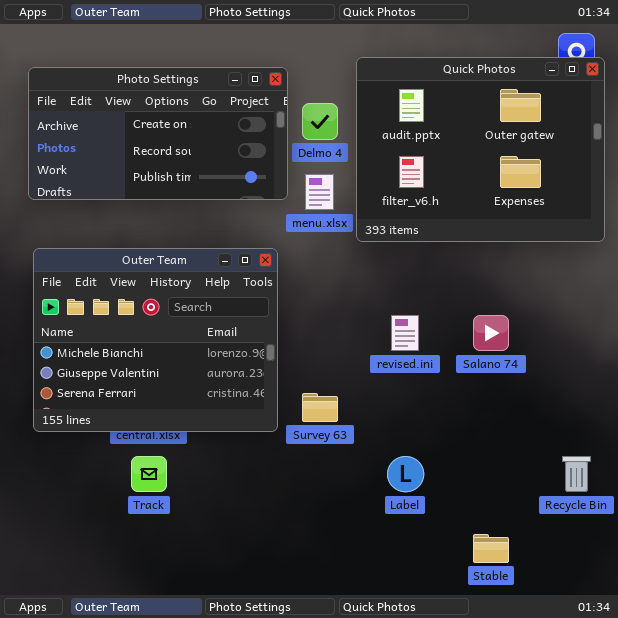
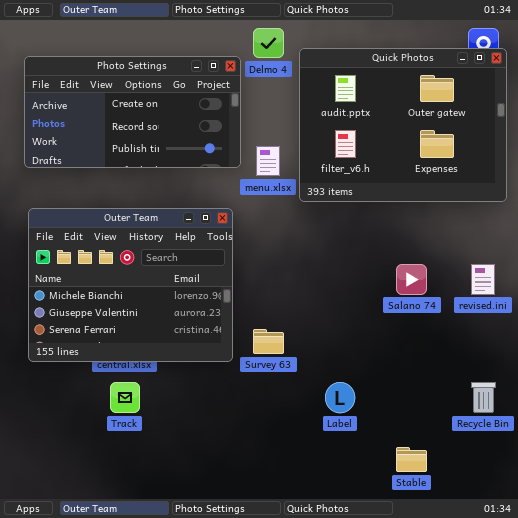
Delmo 4: [302,103,338,140] -> [253,28,284,58], moved
revised.ini: [391,315,419,351] -> [471,264,495,295], moved

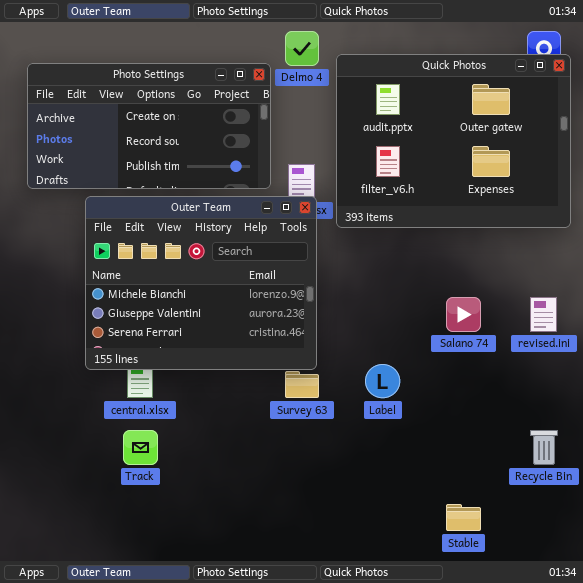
Outer Team: [28,208,233,362] -> [85,196,317,370], moved
Label: [325,382,355,413] -> [365,364,400,398], moved

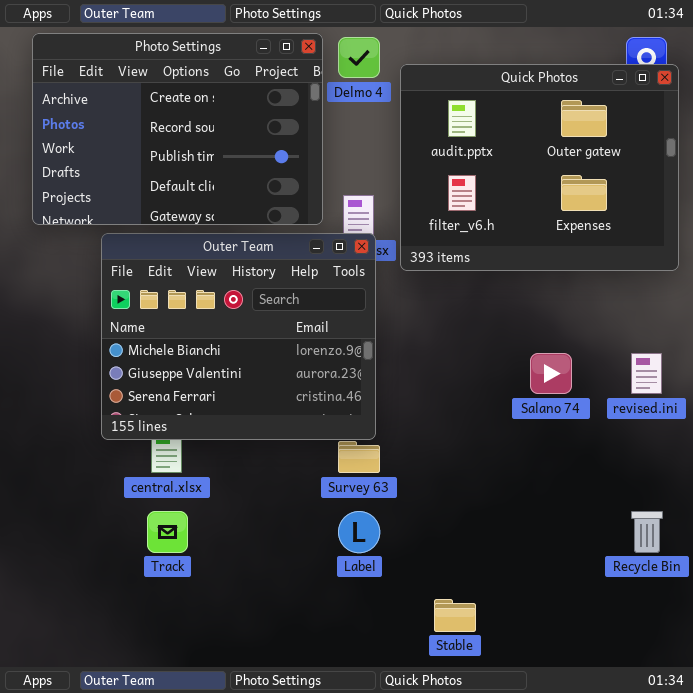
Photo Settings: [27,63,271,189] -> [32,33,323,225], resized
Label: [365,364,400,398] -> [338,511,380,553], moved
Stable: [446,504,481,531] -> [434,599,476,632], moved

